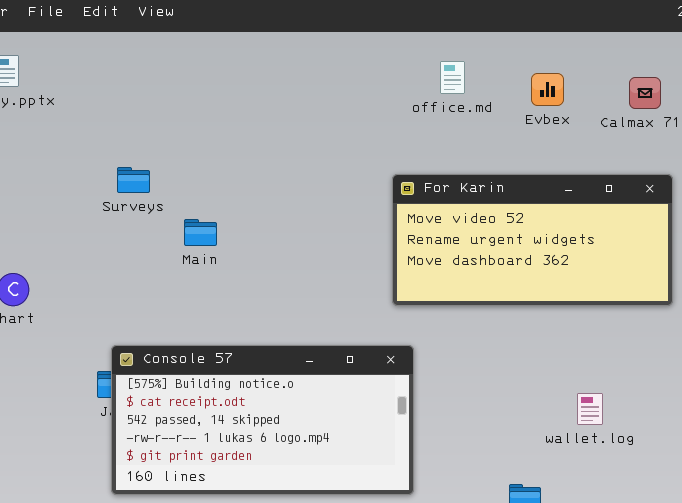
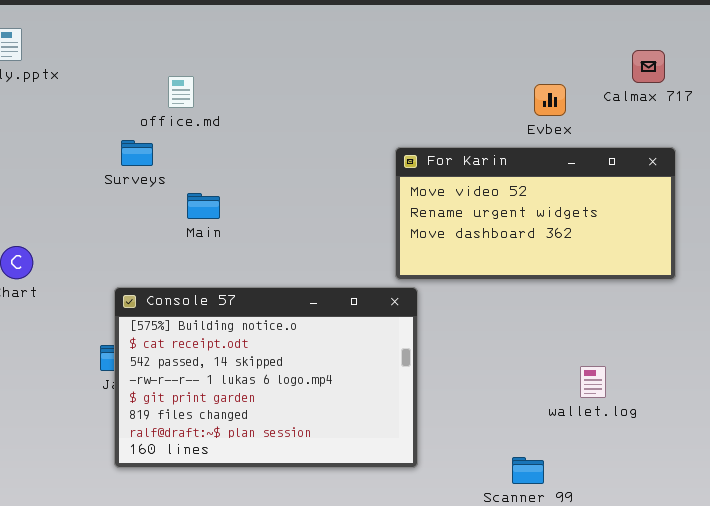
office.md: [440,61,465,94] -> [168,76,194,108], moved
Evbex: [531,73,564,106] -> [534,84,566,116], moved
Console 57: [111,345,414,495] -> [114,287,418,468], resized

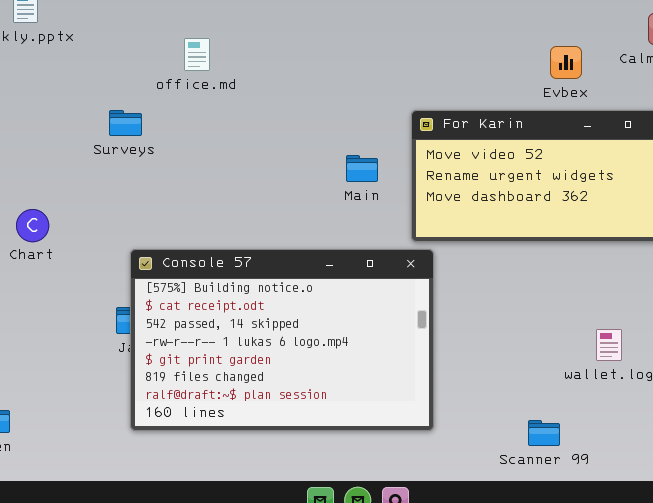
Surveys: [121,140,153,166] -> [109,110,142,136], moved
Main: [187,193,220,219] -> [346,155,378,182], moved

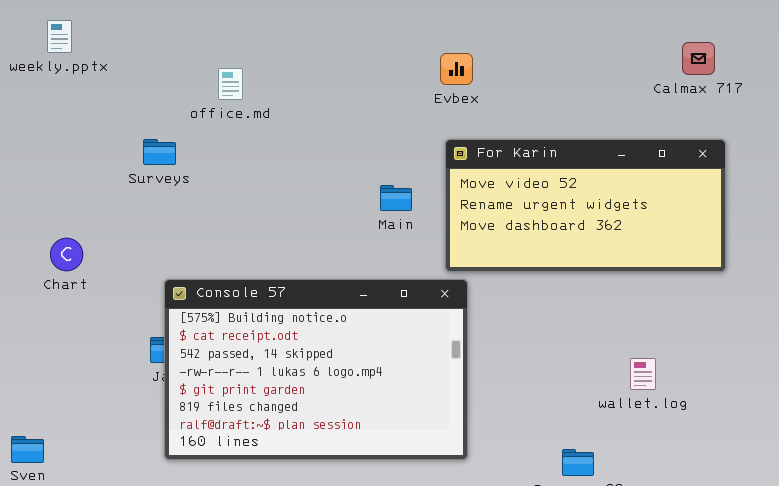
Evbex: [550,46,582,79] -> [440,53,473,85], moved

